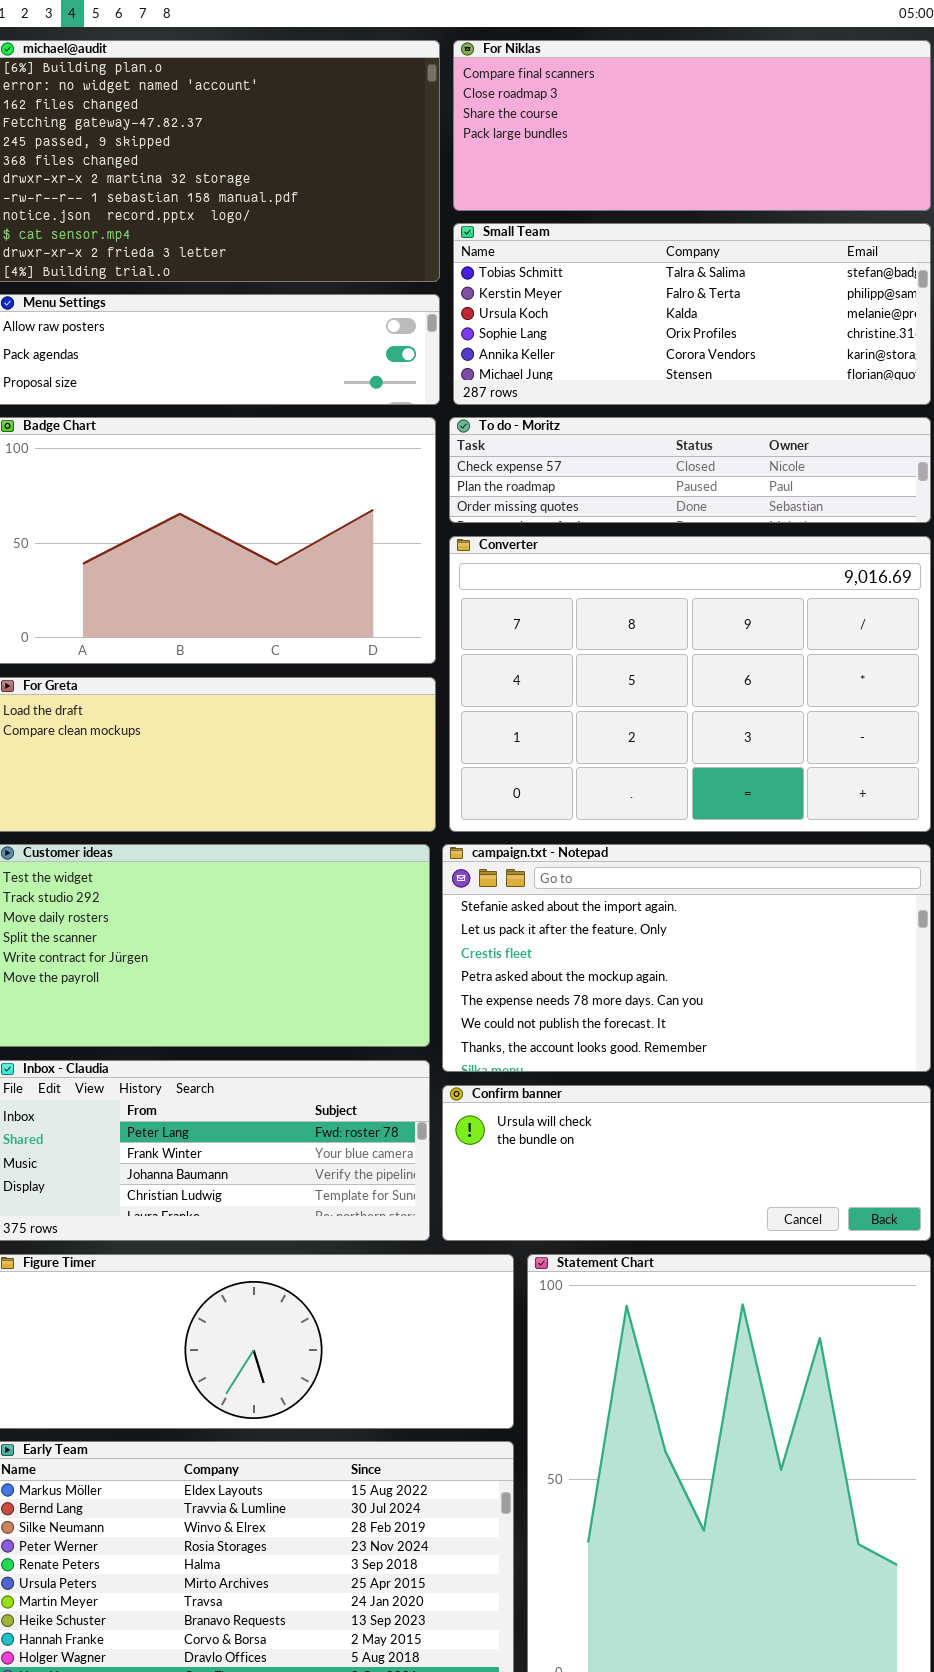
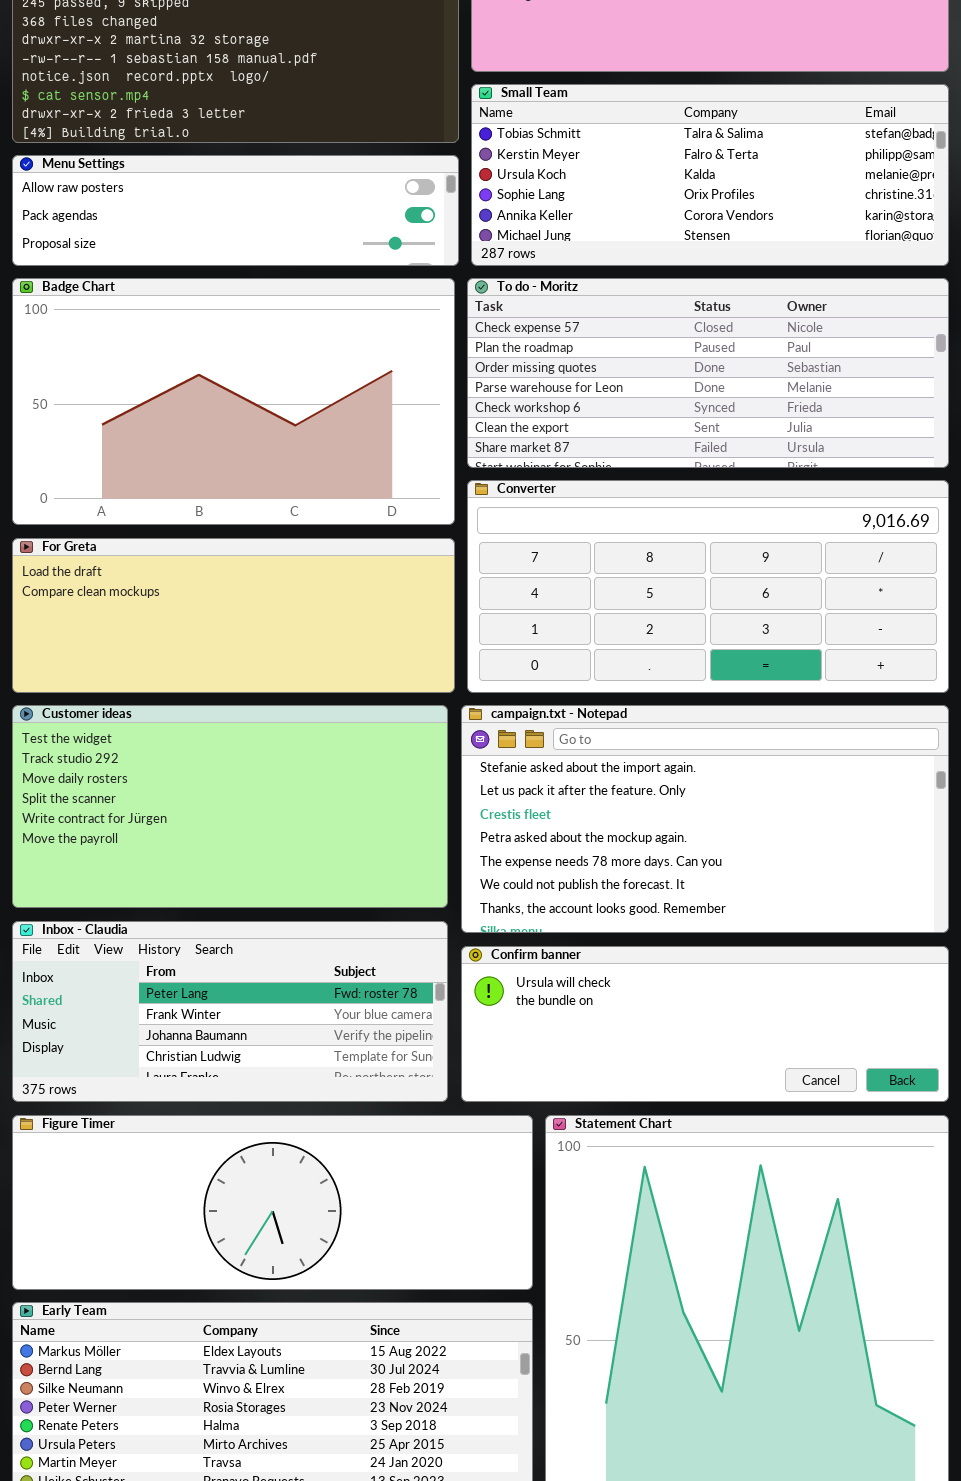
To do - Moritz: [449,417,931,523] -> [467,278,949,468], resized
Converter: [449,536,931,832] -> [467,480,949,693], resized

